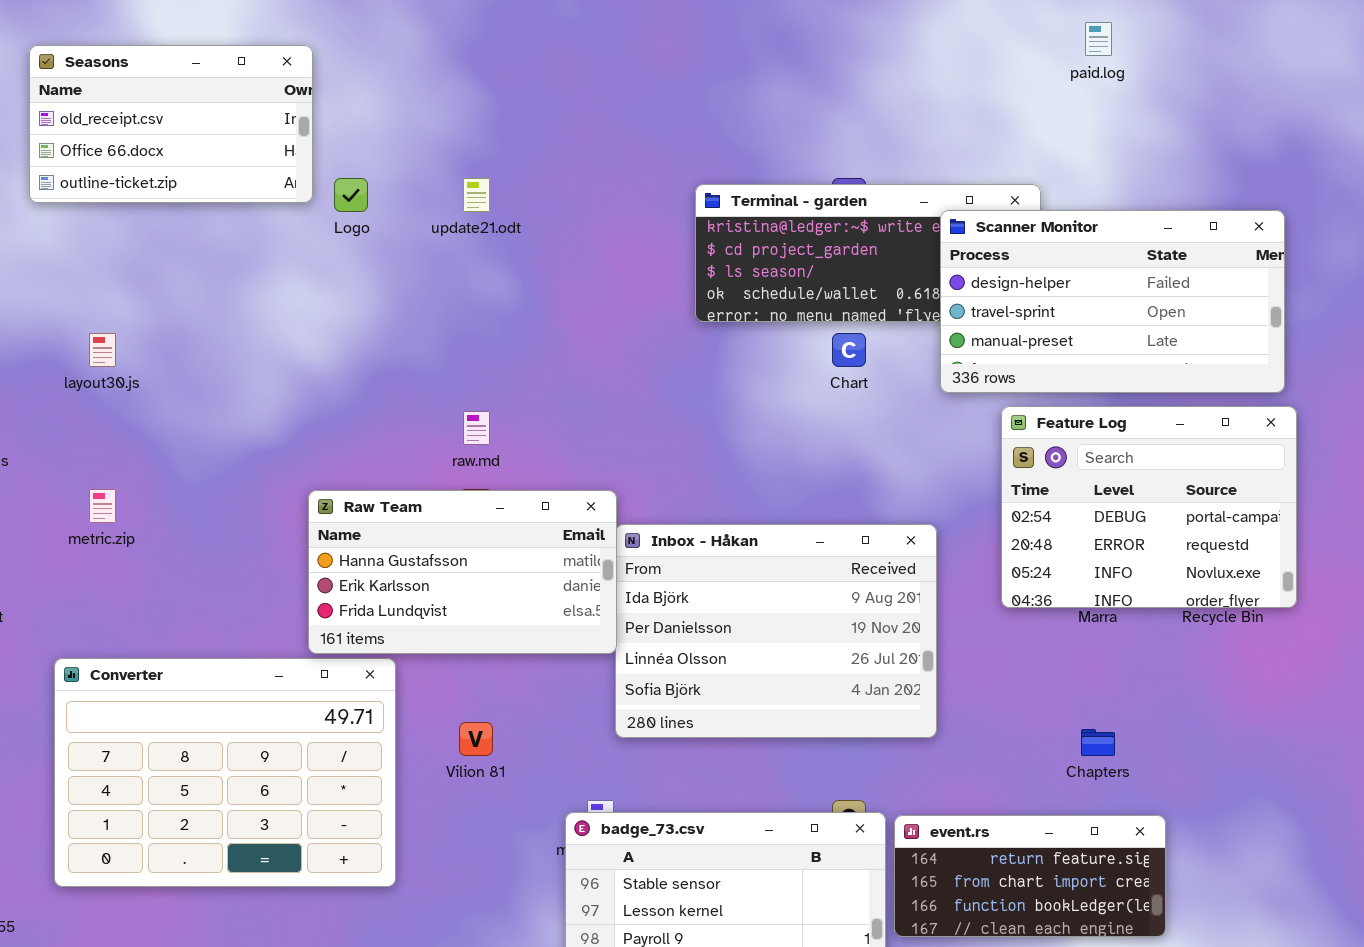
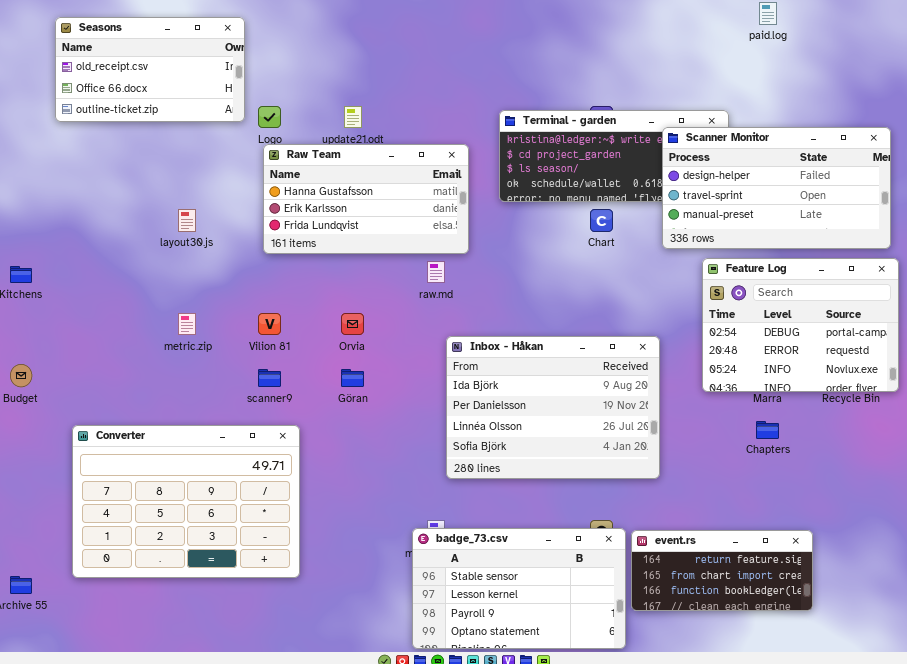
layout30.js: [89,333,116,367] -> [178,209,196,232], moved
raw.md: [463,411,490,445] -> [427,261,445,283], moved
metric.zip: [89,489,116,523] -> [178,313,196,335], moved
Raw Team: [308,490,617,654] -> [263,144,469,254], moved
Vilion 81: [459,722,493,756] -> [258,313,281,335], moved
Chapters: [1081,729,1115,756] -> [756,421,779,439], moved

